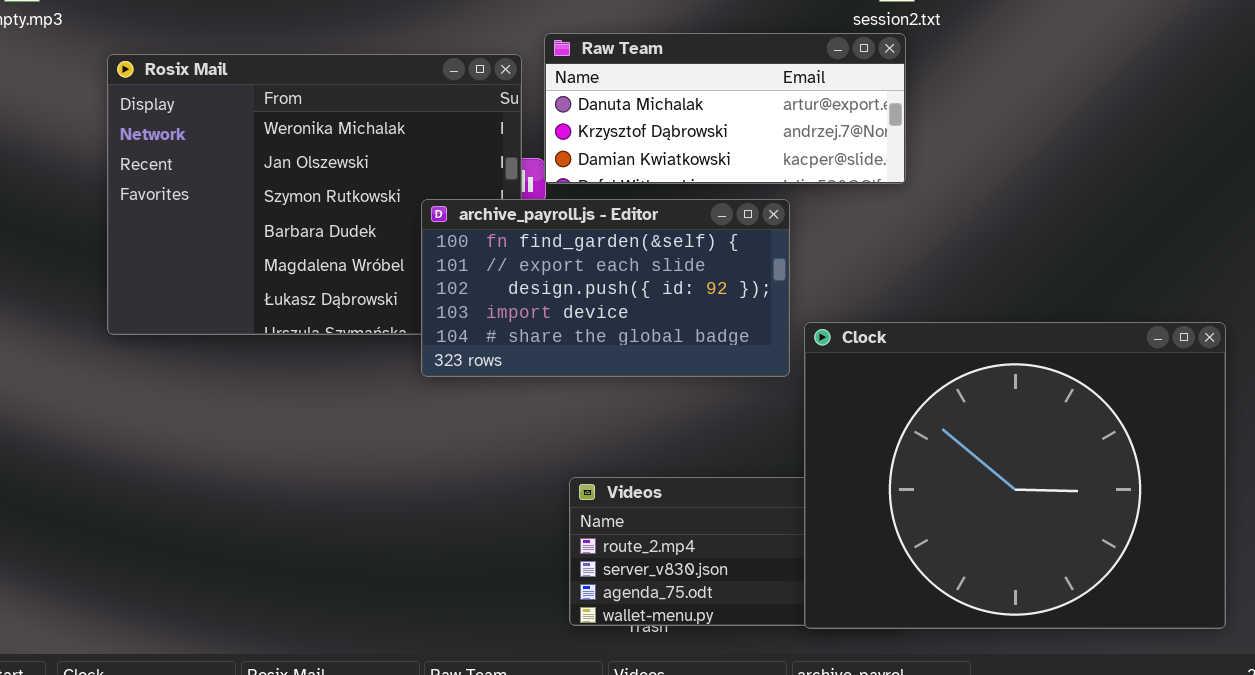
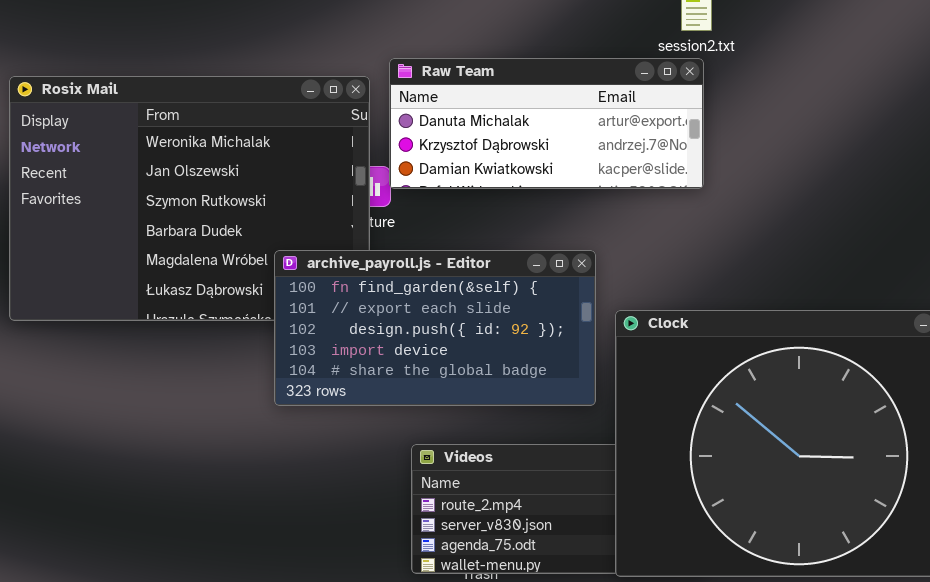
archive_payroll.js - Editor: [421,199,790,377] -> [274,250,596,406], moved

